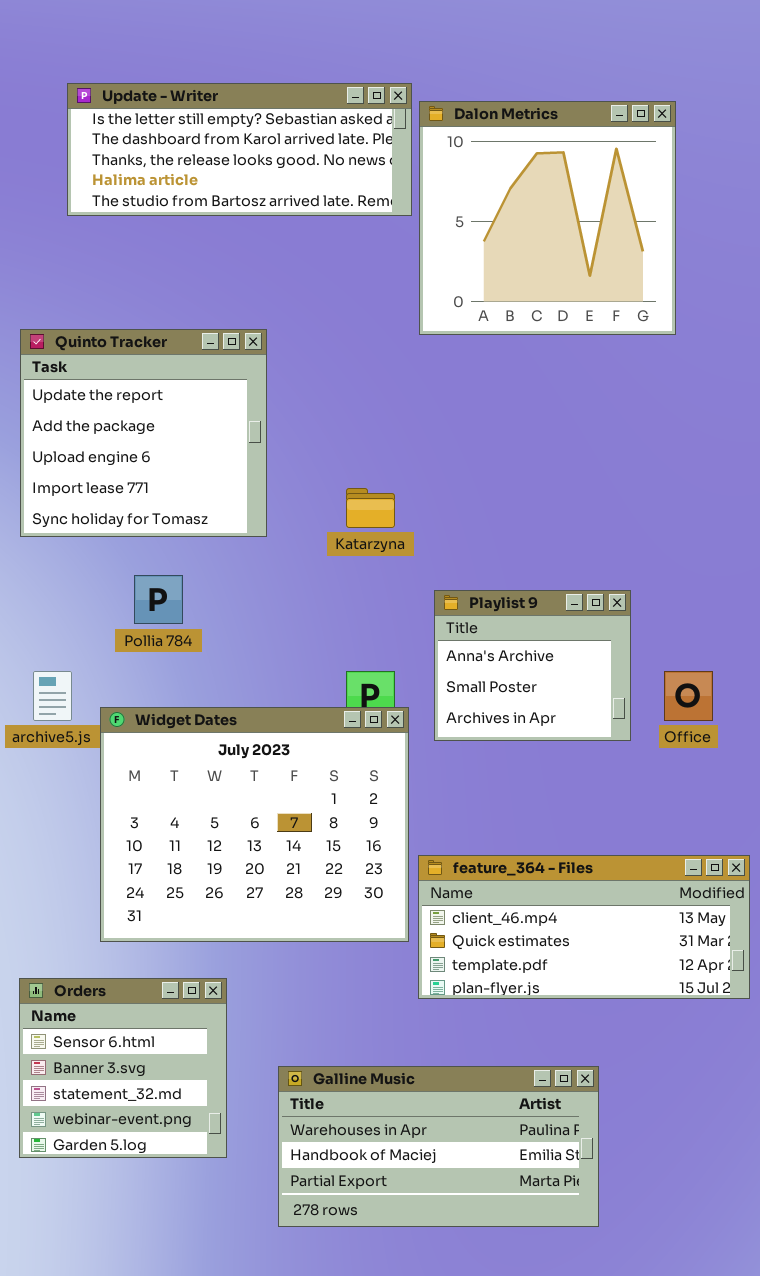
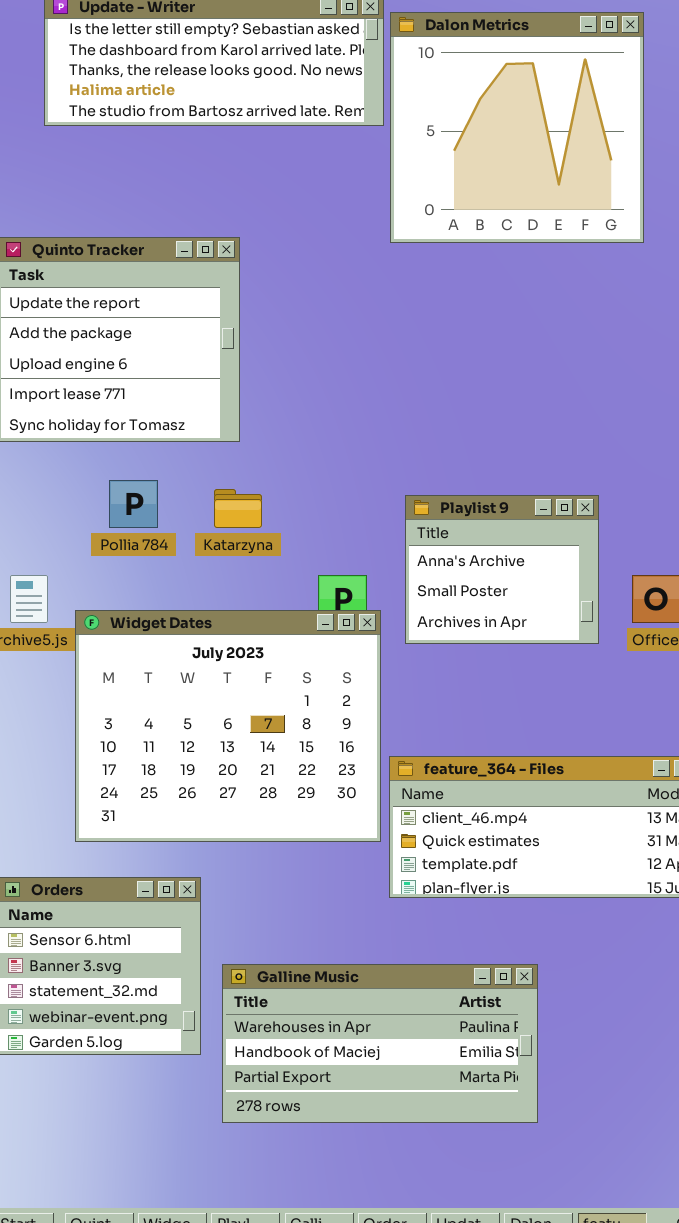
Katarzyna: [346,488,395,528] -> [214,489,262,528], moved
Galline Music: [278,1066,599,1227] -> [222,964,538,1123], moved

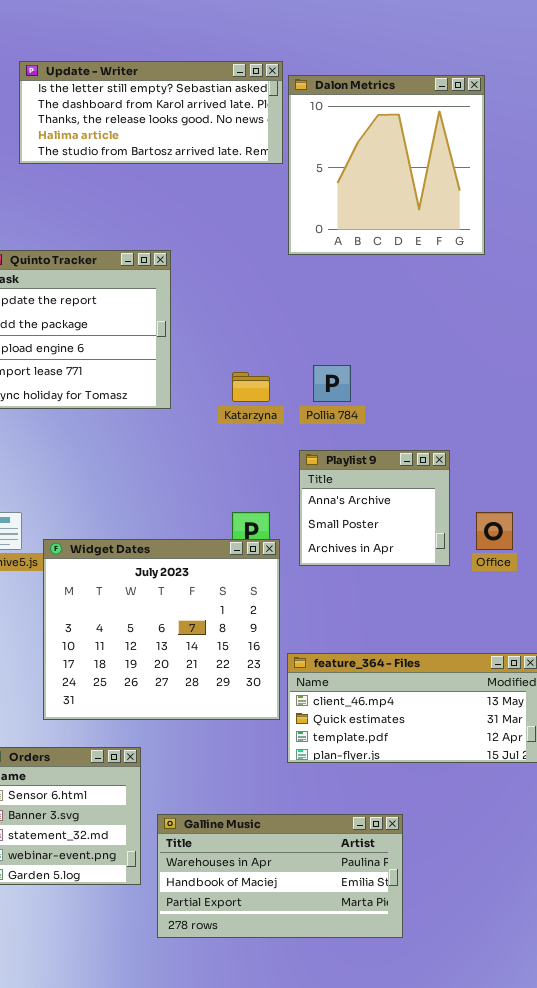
Pollia 784: [109,480,158,528] -> [313,365,351,402], moved
Katarzyna: [214,489,262,528] -> [232,372,270,402], moved

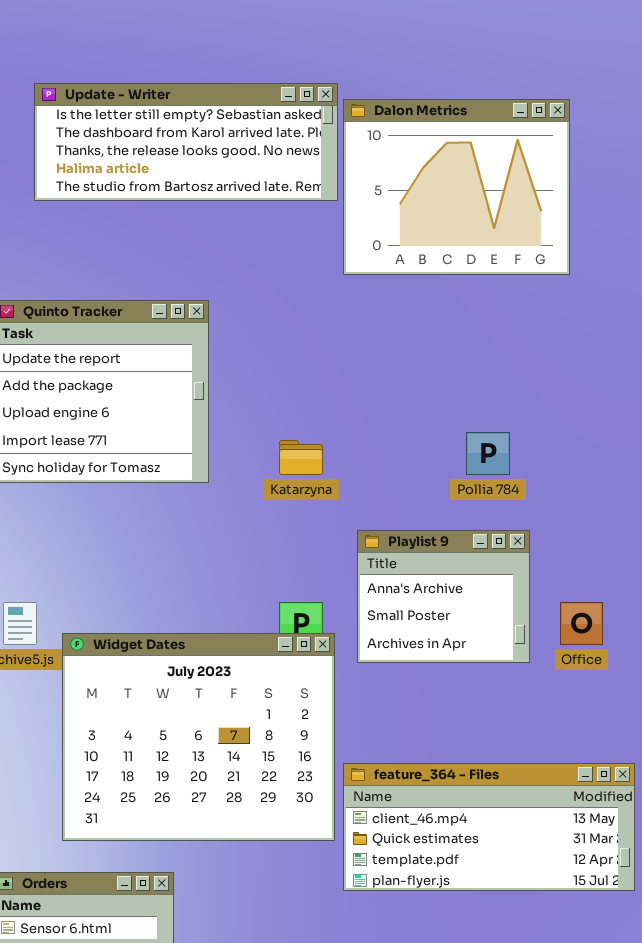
Dalon Metrics: [288,75,485,255] -> [343,99,570,275], resized
Pollia 784: [313,365,351,402] -> [466,432,510,475], moved

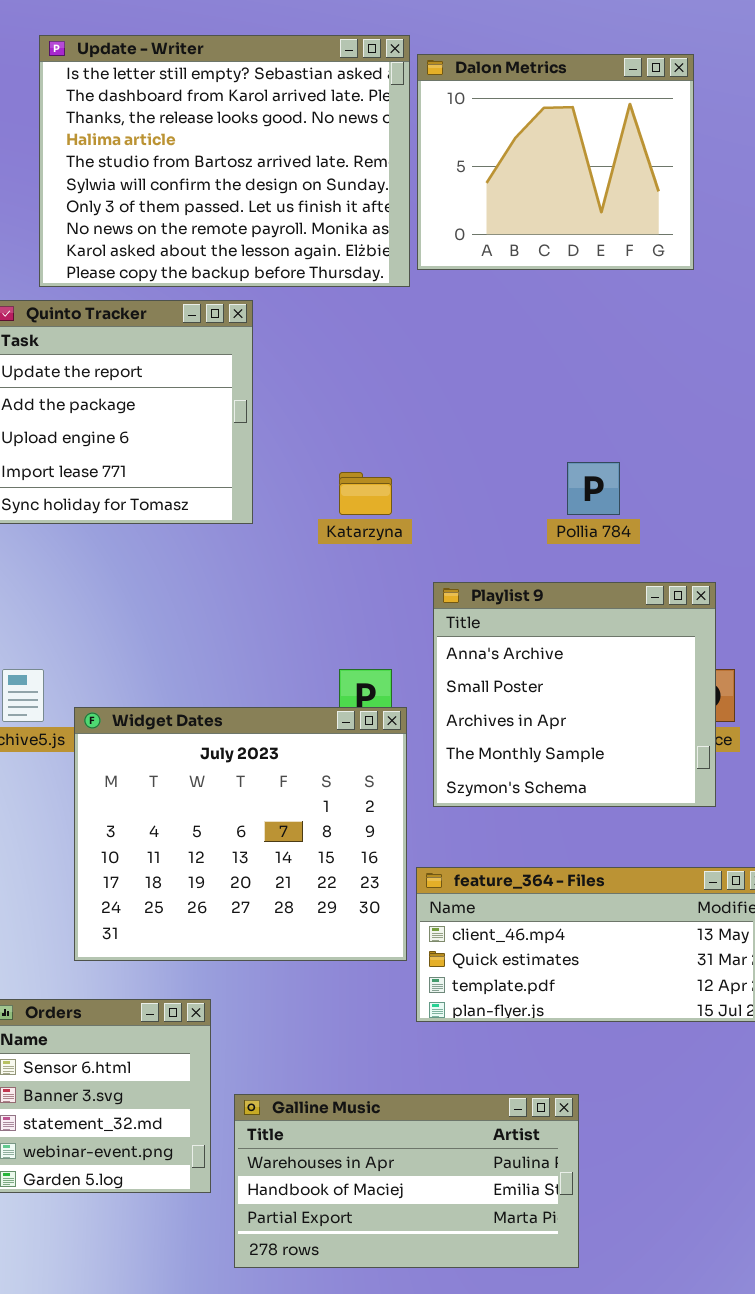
Update - Writer: [34,83,338,201] -> [39,35,410,287], resized
Playlist 9: [357,530,530,663] -> [433,582,716,807], resized

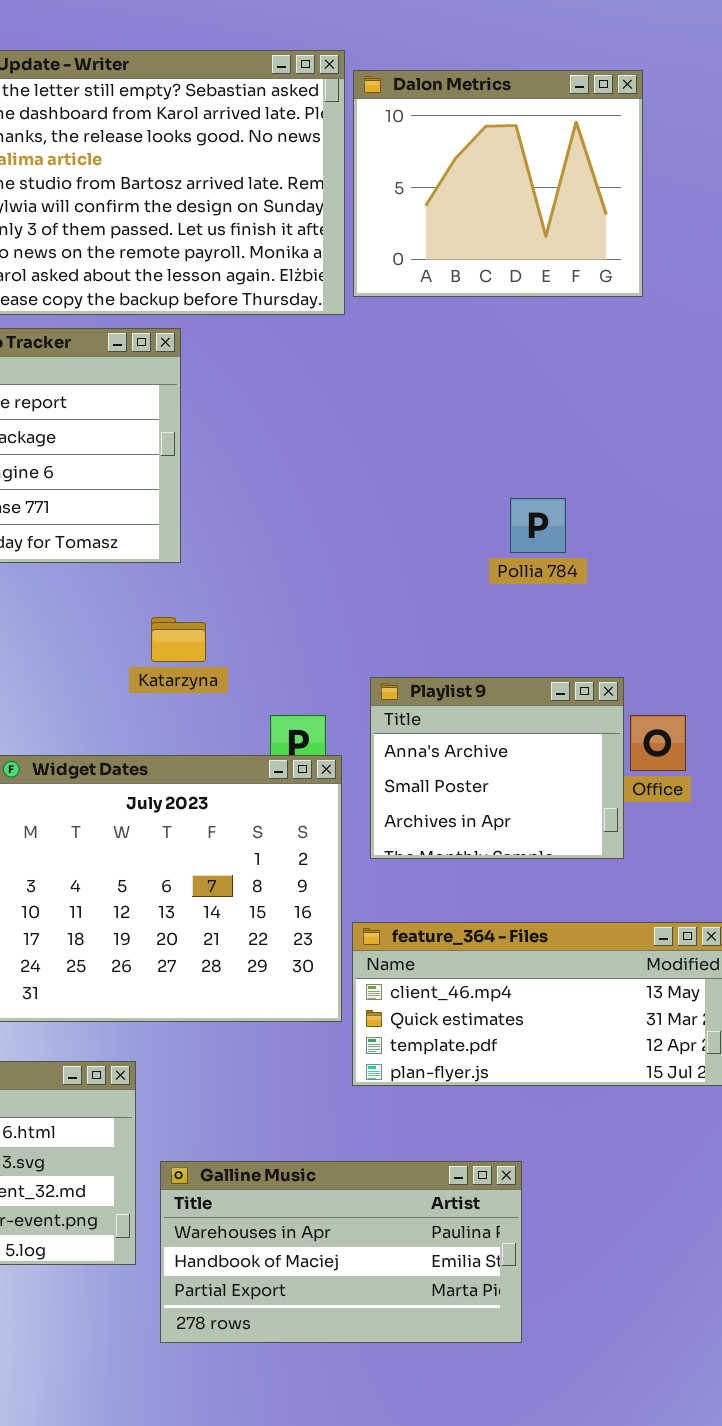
Katarzyna: [339,472,392,515] -> [151,617,206,662], moved
Playlist 9: [433,582,716,807] -> [370,677,624,859], resized

